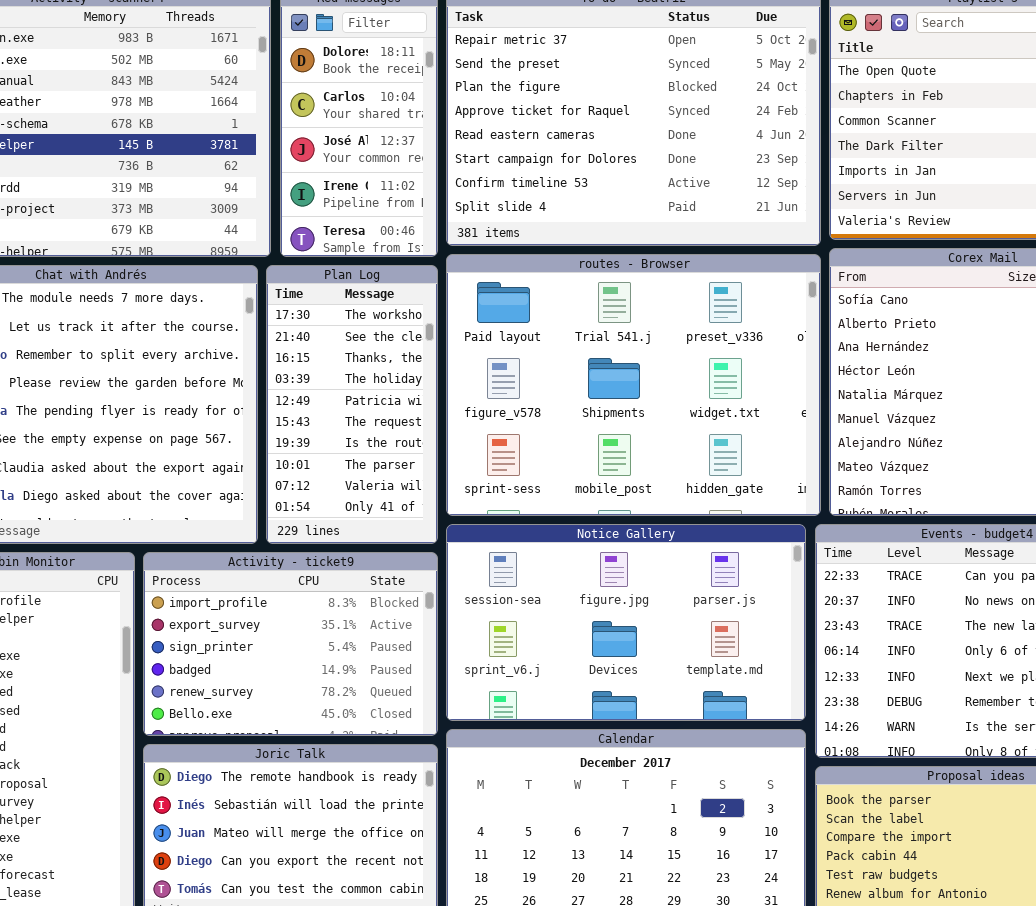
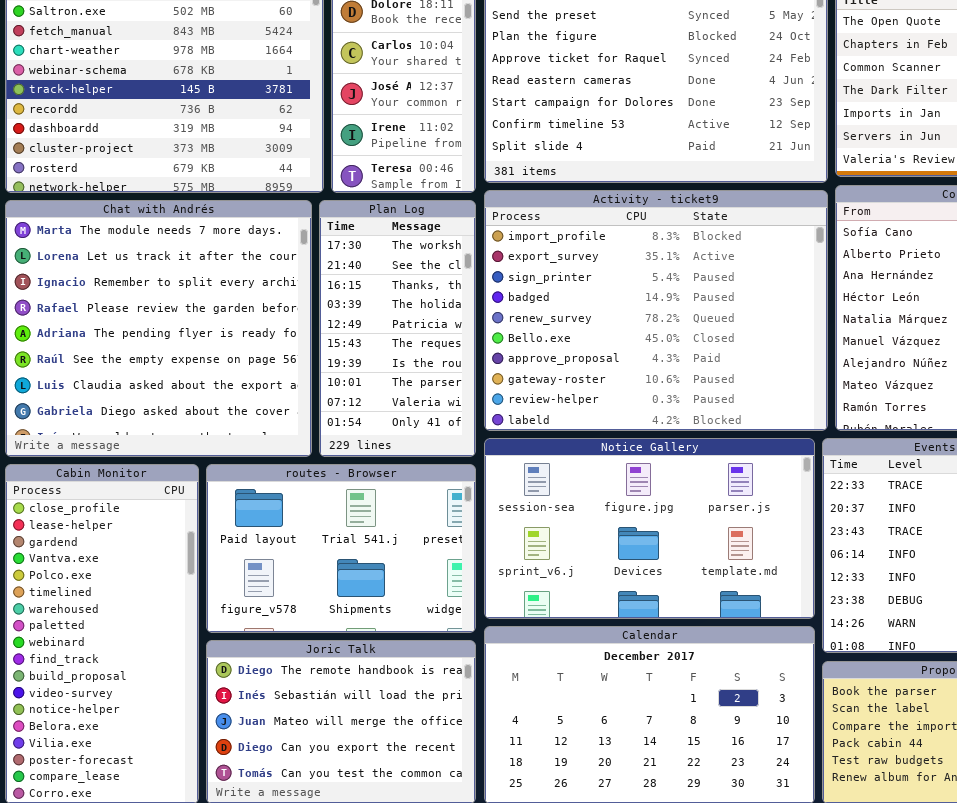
routes - Browser: [446,254,821,516] -> [206,464,476,633], moved, resized
Activity - ticket9: [143,552,438,736] -> [484,190,828,431], moved, resized

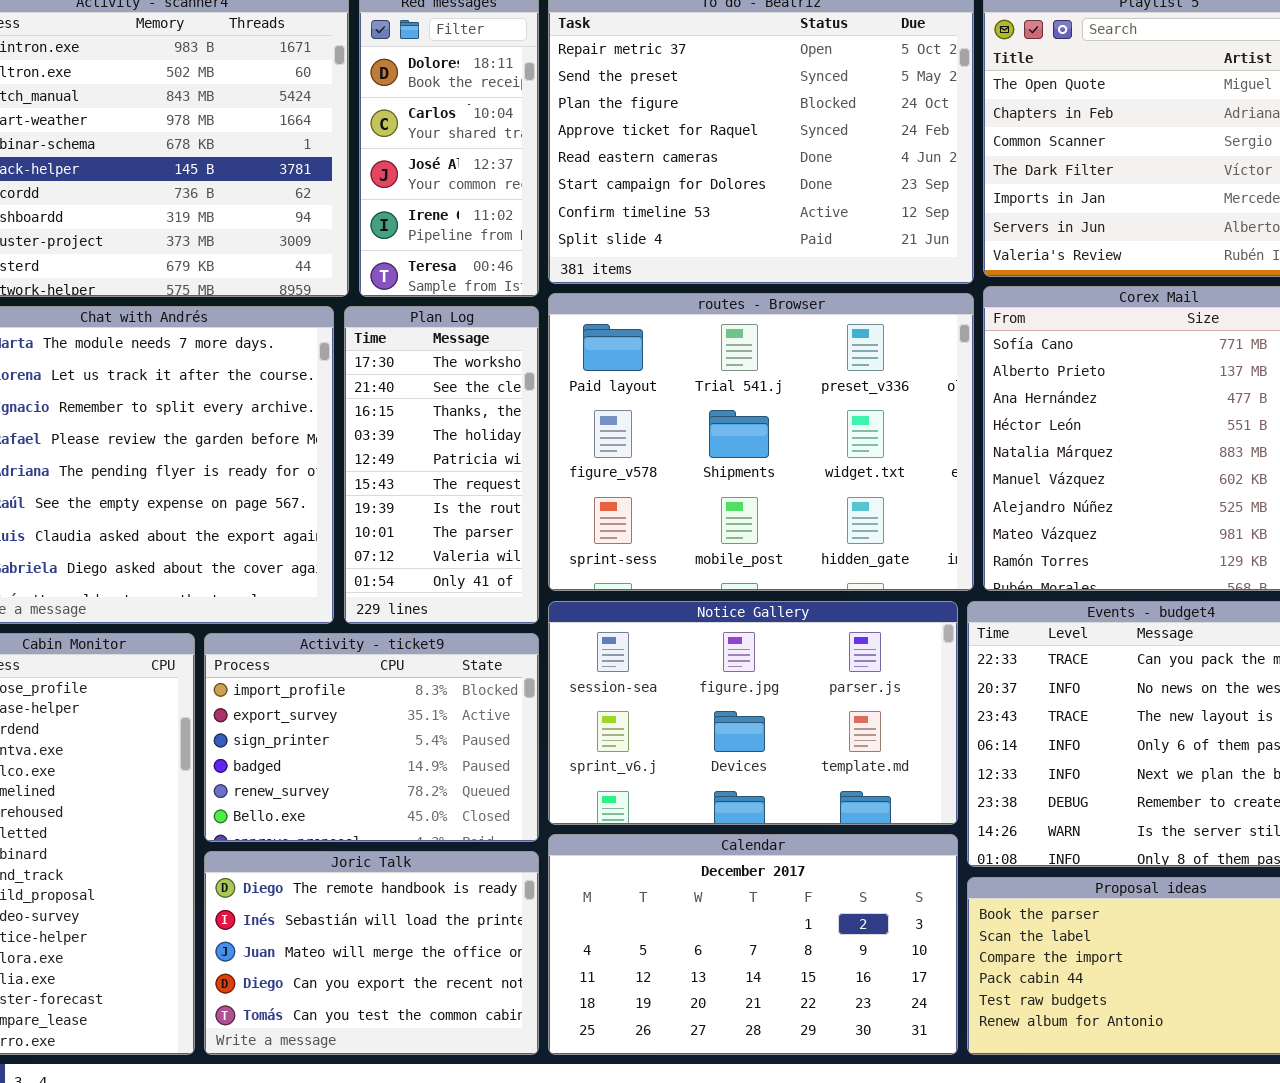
Activity - ticket9: [484,190,828,431] -> [204,633,539,842], moved, resized
routes - Browser: [206,464,476,633] -> [548,293,974,591], moved, resized

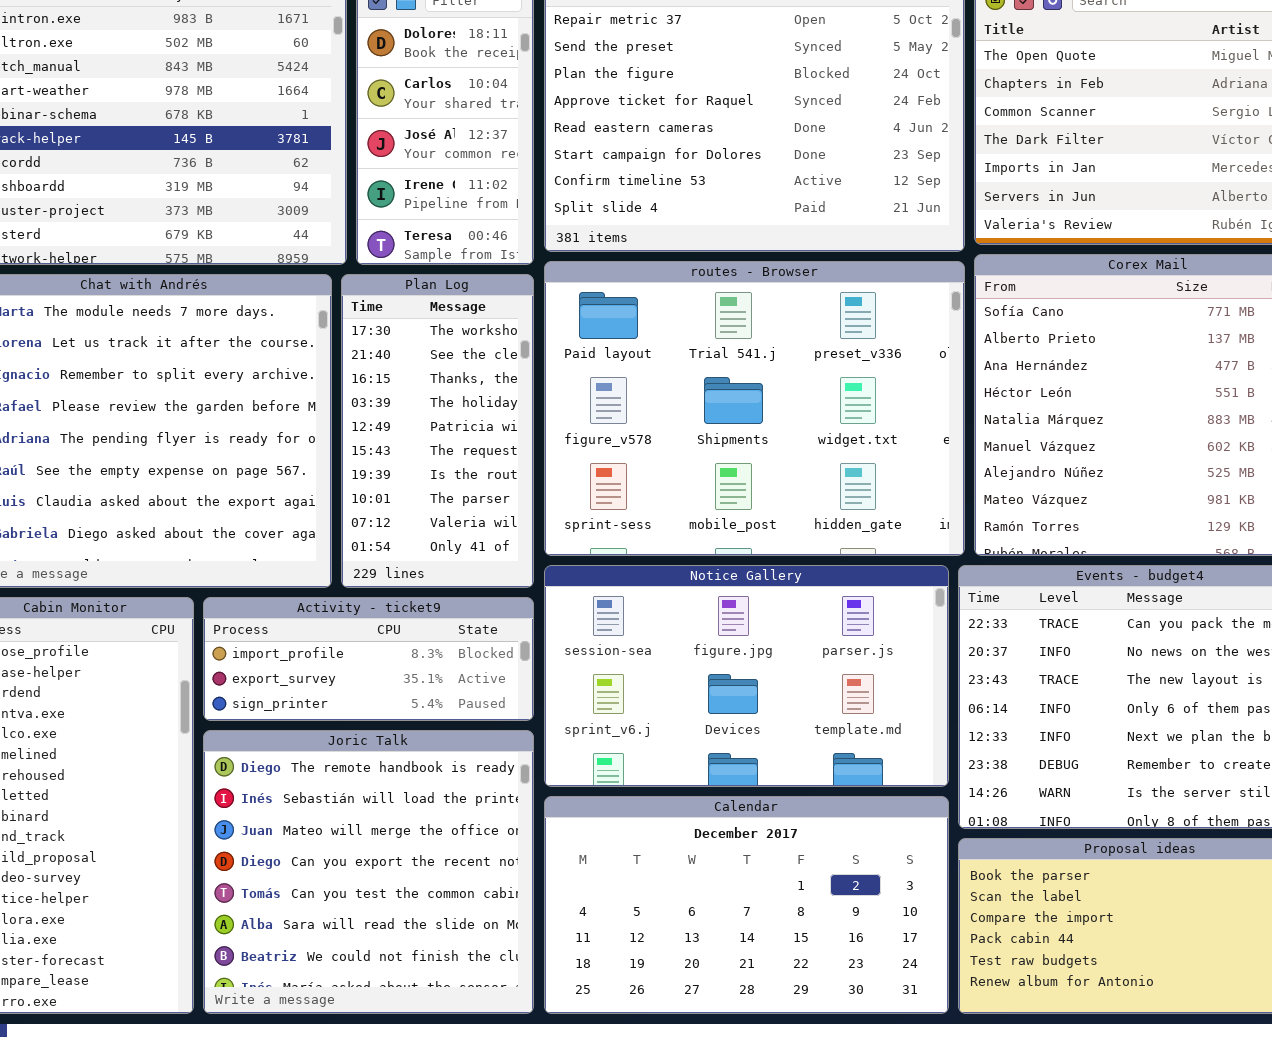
Activity - ticket9: [204,633,539,842] -> [203,597,534,721], resized
Joric Talk: [204,851,539,1055] -> [203,730,534,1014], resized

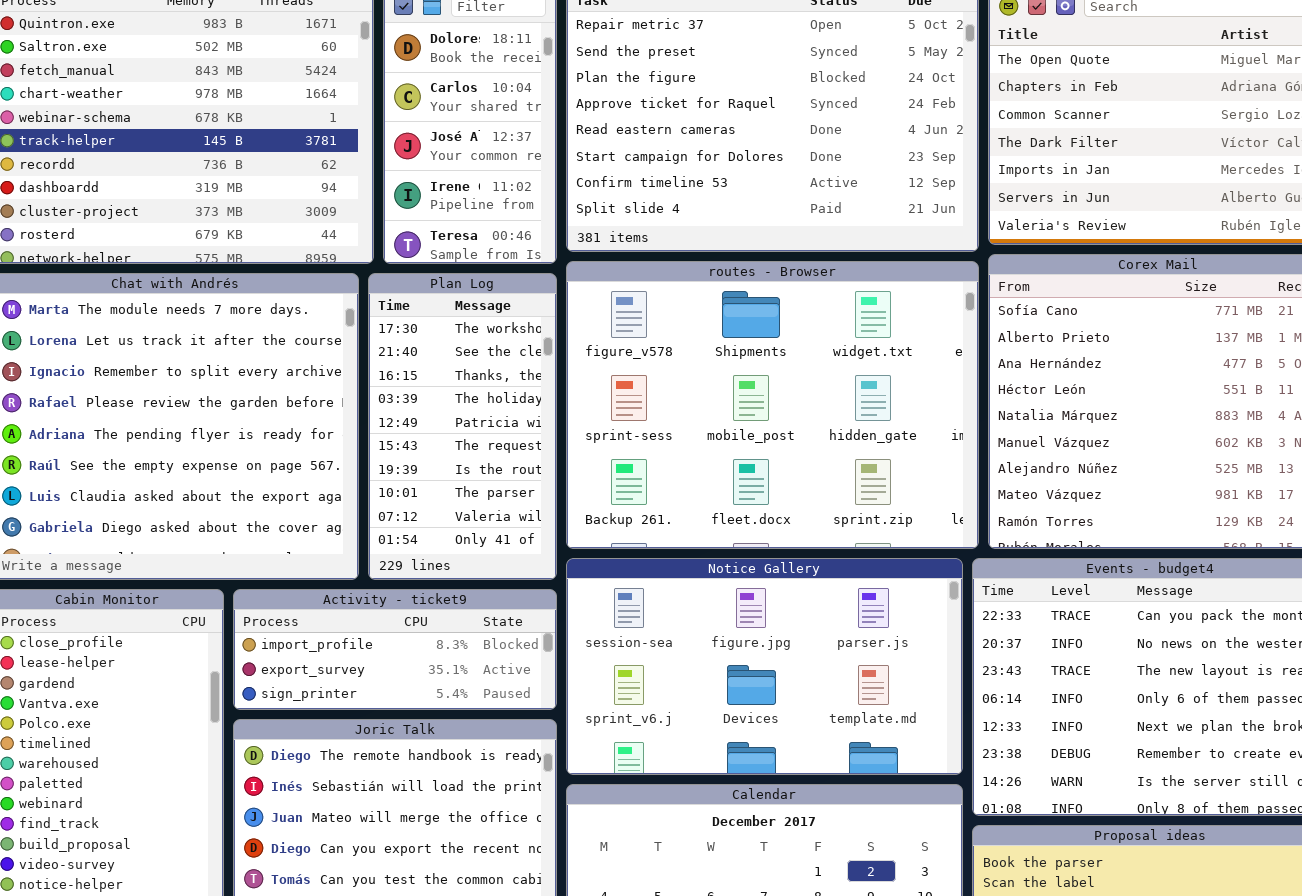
routes - Browser: [544,261,965,556] -> [566,261,979,549], scrolled down 1 row

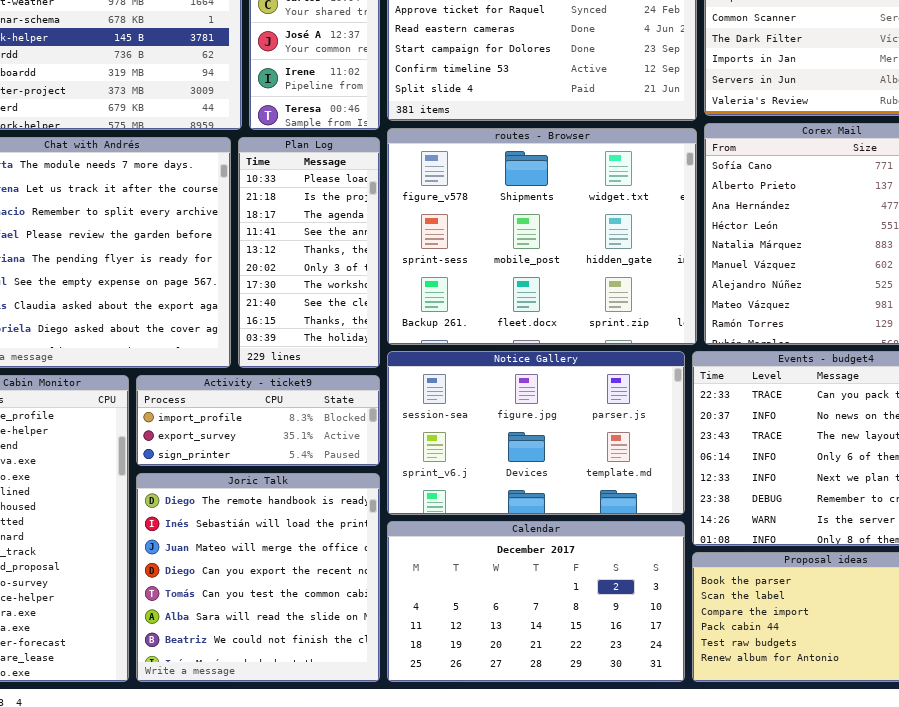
Plan Log: [368,273,557,580] -> [238,137,380,368], scrolled up 6 rows

